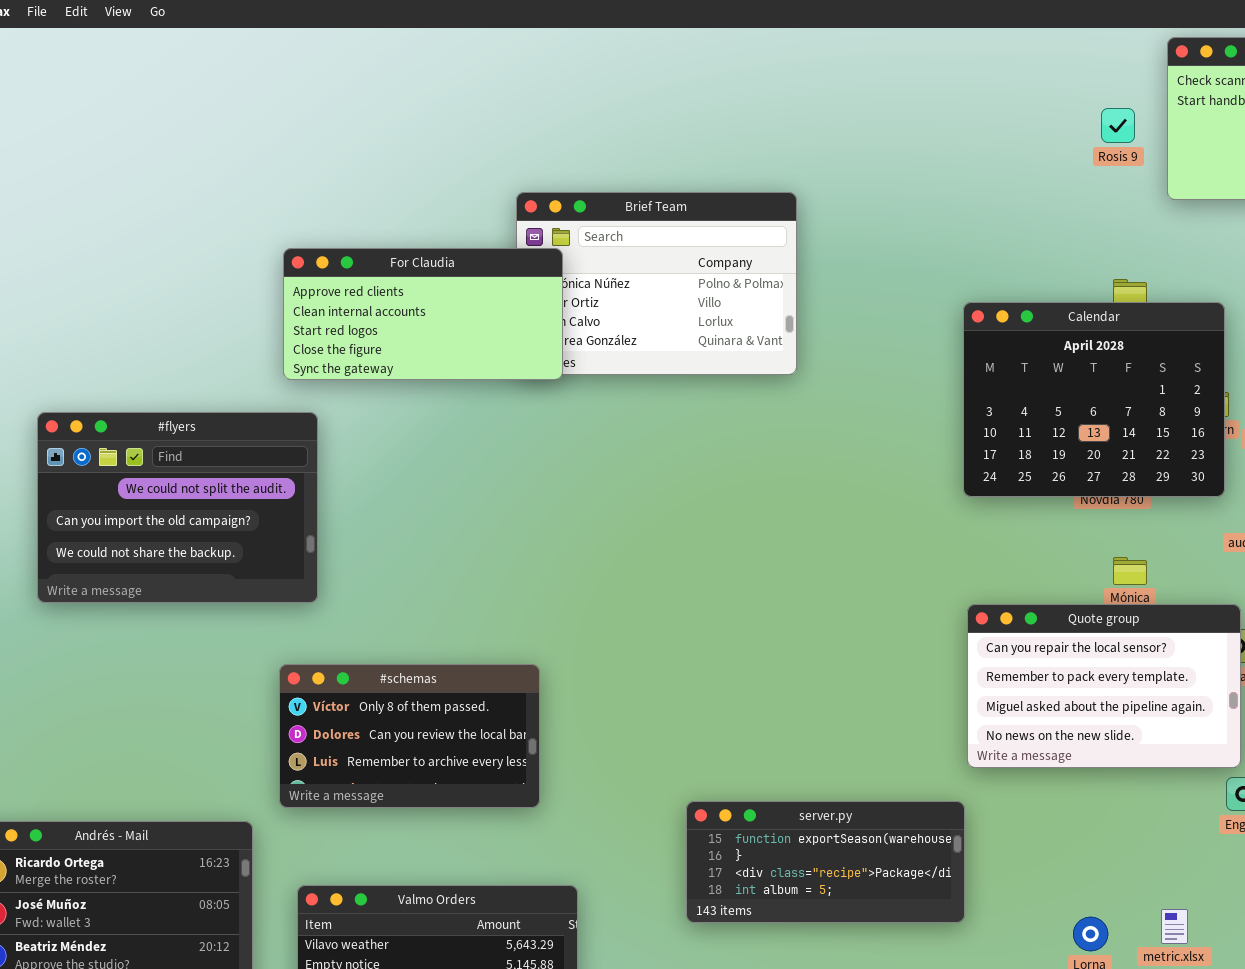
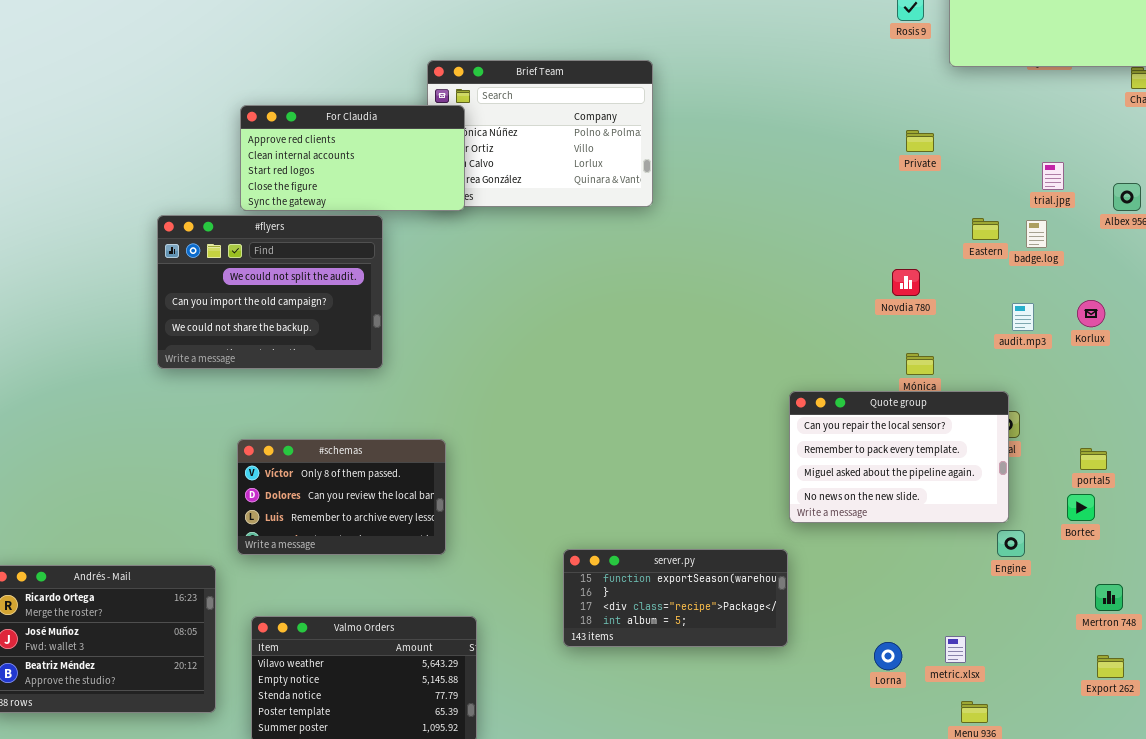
Calendar: [963,302,1225,497] -> none, closed
#flyers: [37,412,318,603] -> [157,215,383,369], moved

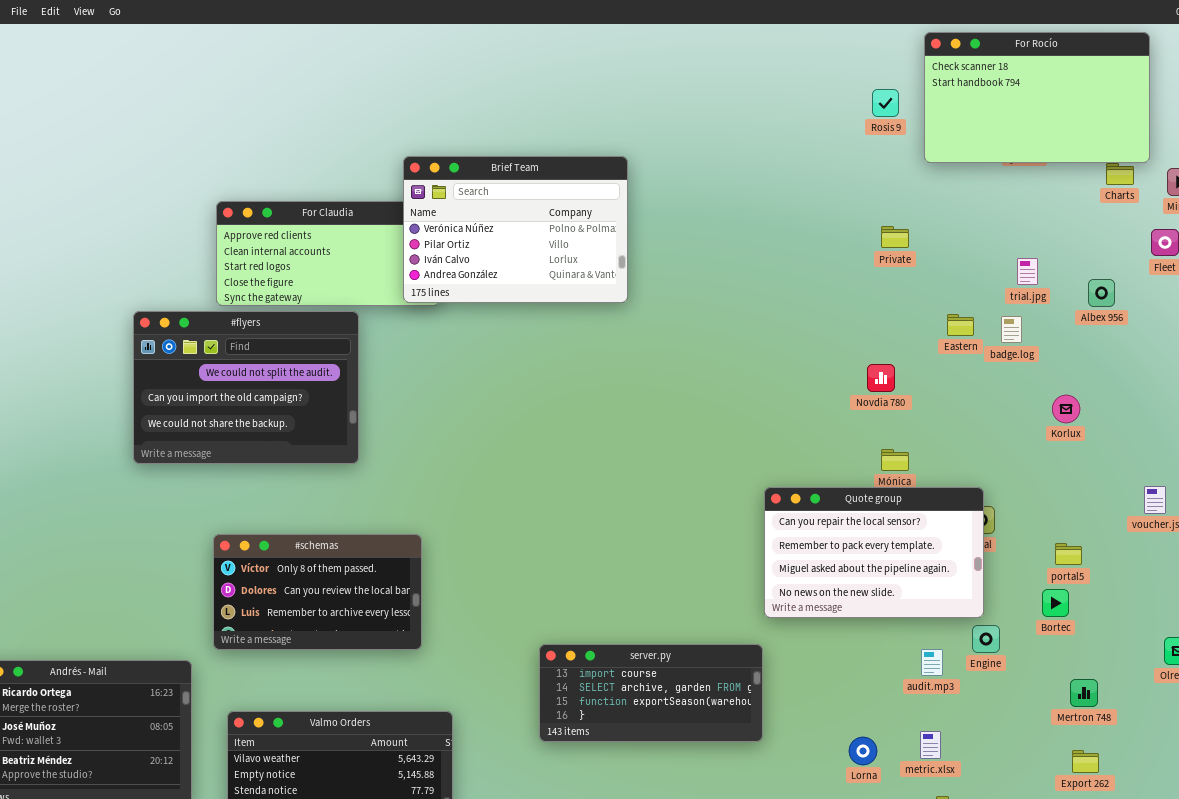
Brief Team: [427,60,653,207] -> [403,156,628,303], raised
audit.mp3: [1012,303,1034,331] -> [921,649,943,676], moved
server.py: [563,549,788,647] -> [539,644,763,742], scrolled up 2 rows

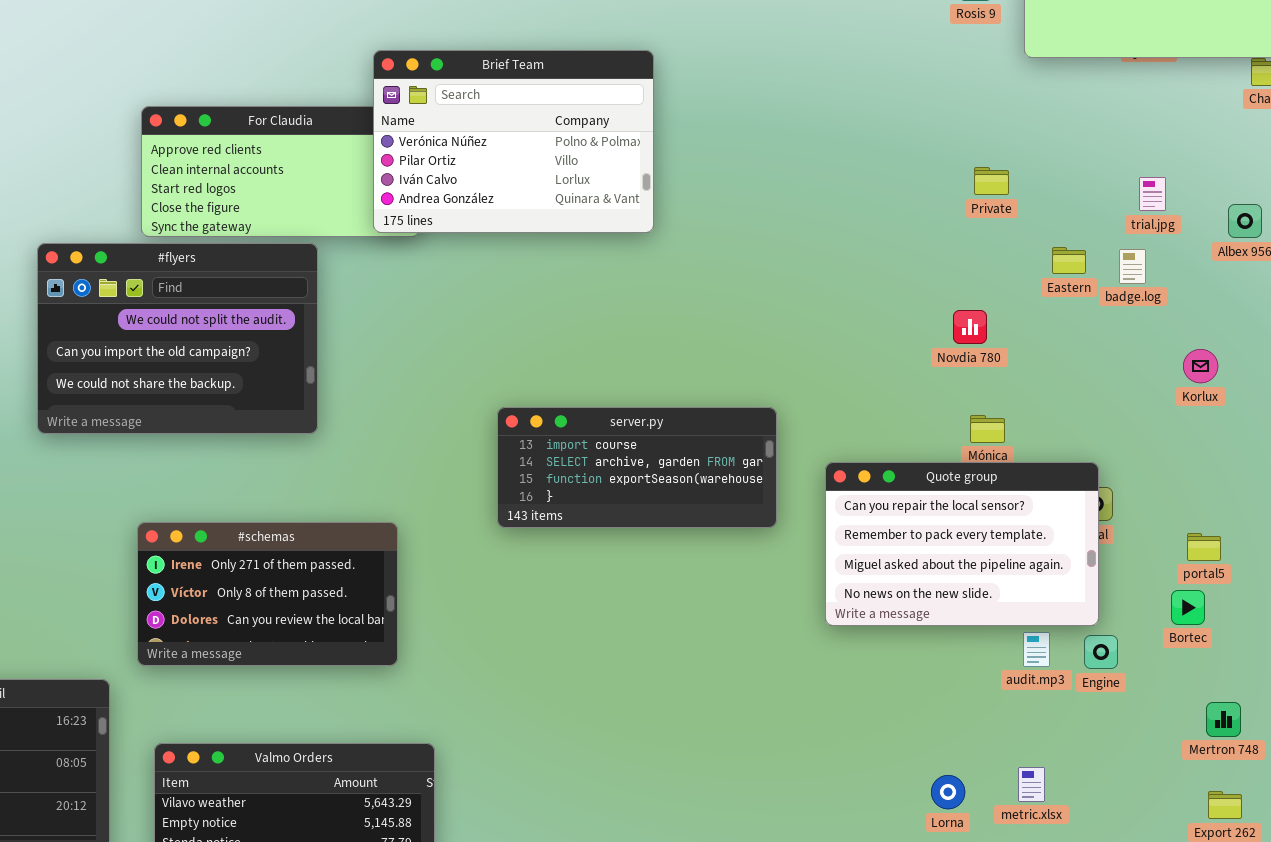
Private: [881,226,909,248] -> [974,167,1009,195], moved
#schemas: [213,534,422,650] -> [137,522,398,666], scrolled up 1 row
server.py: [539,644,763,742] -> [497,407,777,528], moved
audit.mp3: [921,649,943,676] -> [1023,632,1050,667], moved

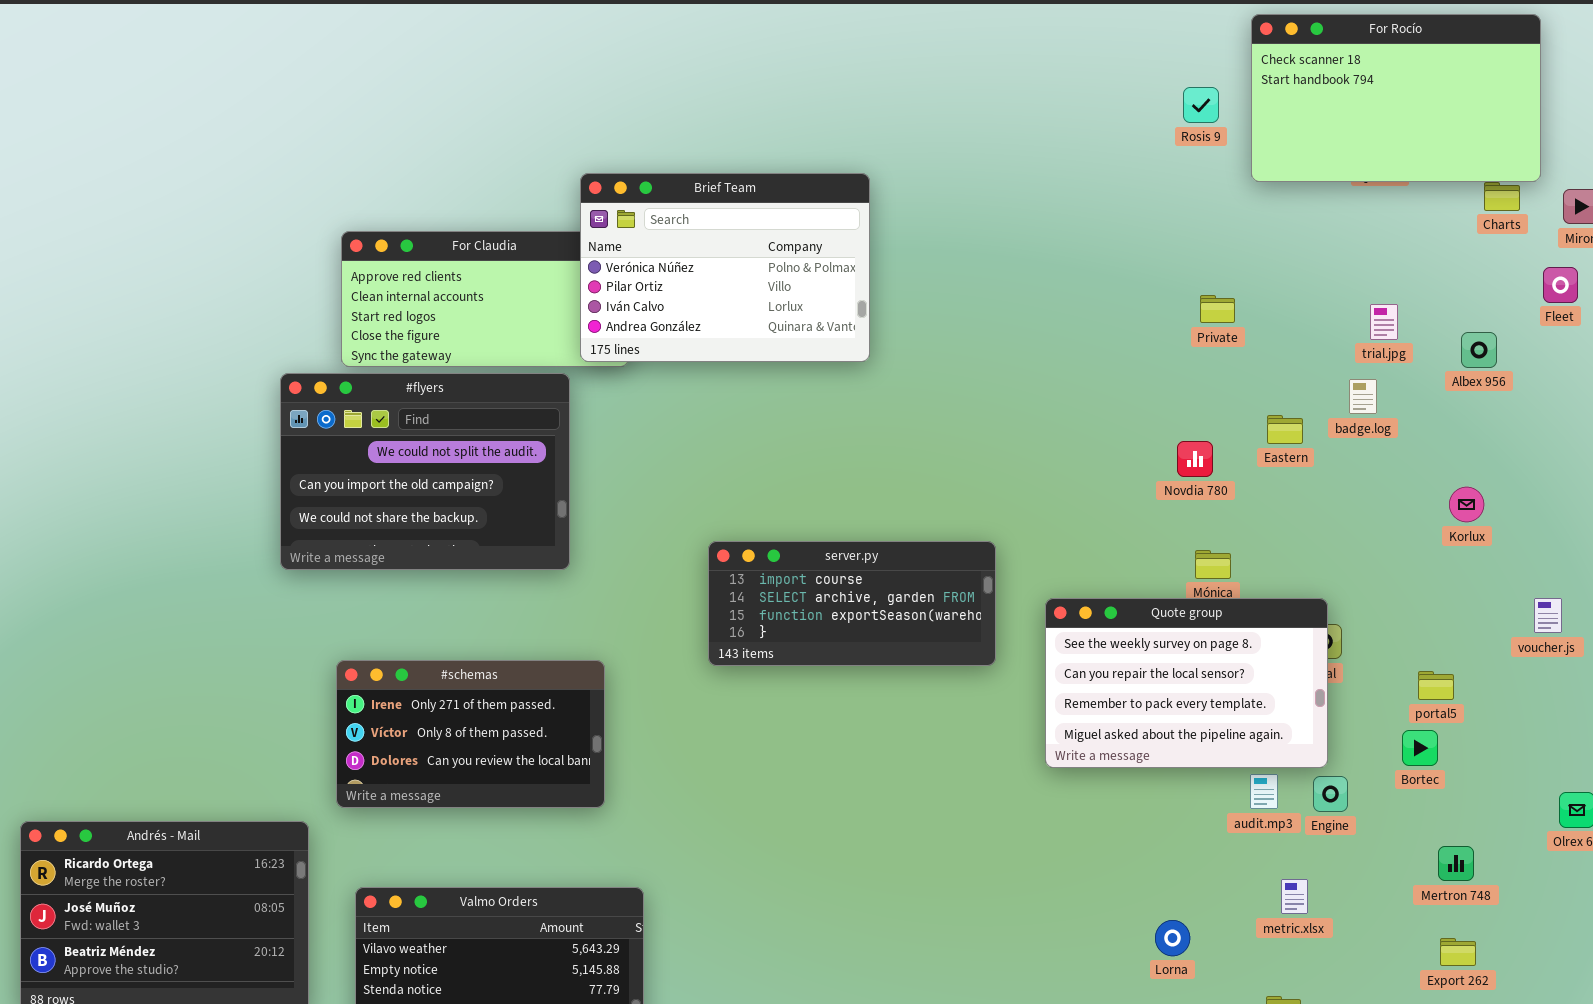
#flyers: [37,243,318,434] -> [280,373,570,570], moved
Eastern: [1052,247,1086,274] -> [1267,415,1303,444], moved
Korlux: [1183,349,1218,383] -> [1449,487,1484,522], moved
Quote group: [825,462,1099,626] -> [1045,598,1328,768], scrolled up 1 row
metric.xlsx: [1018,767,1045,802] -> [1281,879,1308,914], moved

